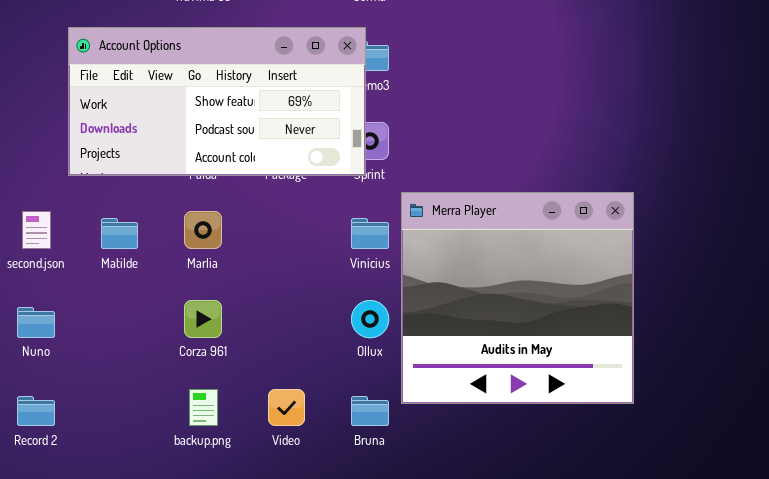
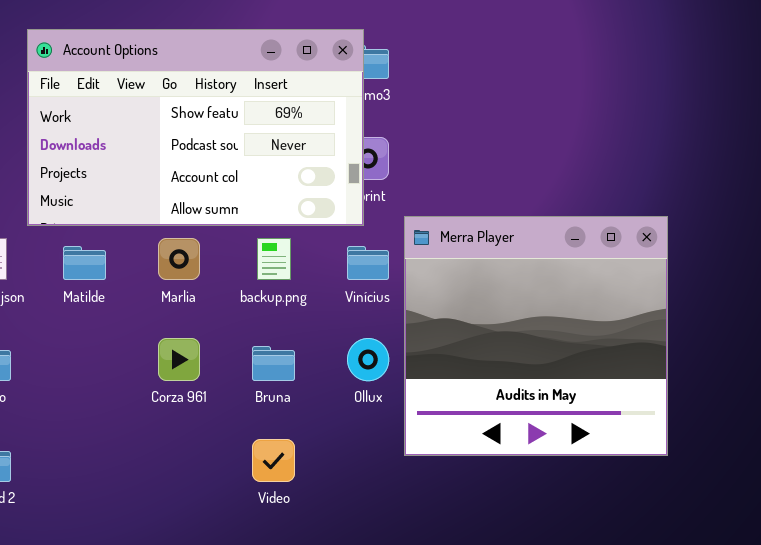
Account Options: [68,27,366,176] -> [27,29,364,226], resized
backup.png: [189,389,218,426] -> [257,238,291,280], moved
Bruna: [351,396,389,426] -> [252,346,295,381], moved

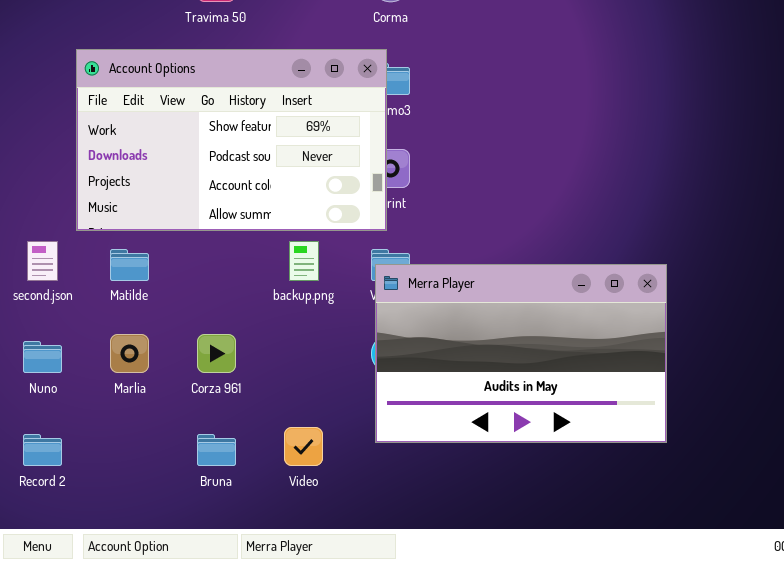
Merra Player: [404,216,668,456] -> [375,264,667,443], resized
Marlia: [158,238,200,280] -> [110,334,149,373], moved
Bruna: [252,346,295,381] -> [197,434,236,466], moved

